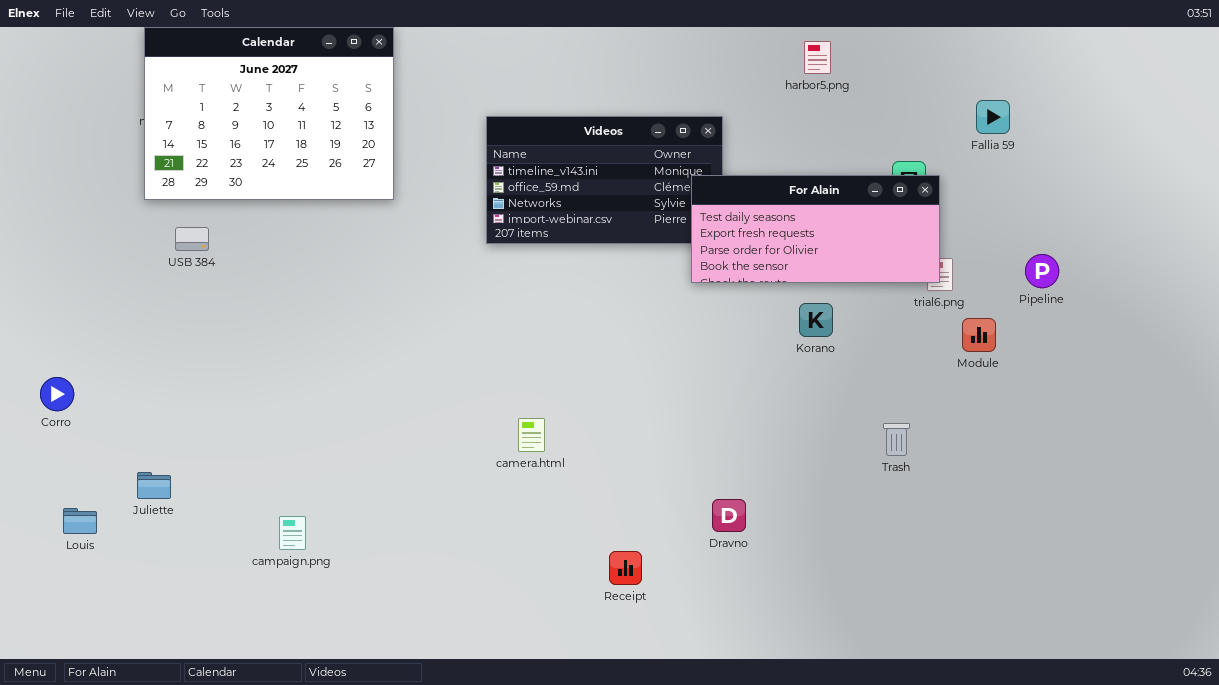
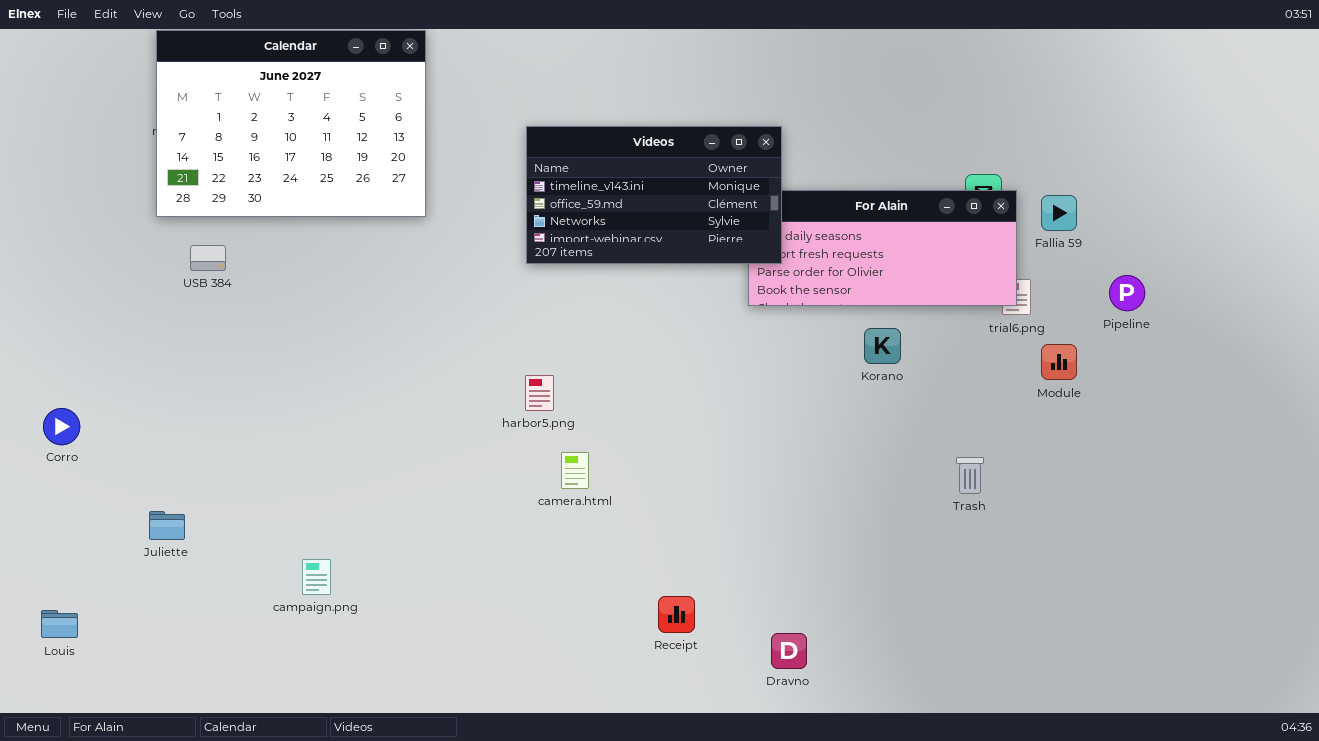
harbor5.png: [804,41,831,74] -> [525,375,554,411], moved
Fallia 59: [976,100,1010,134] -> [1041,195,1077,231], moved
Videos: [486,116,723,244] -> [526,126,782,264], raised
Dravno: [712,499,746,532] -> [771,633,807,669], moved
Louis: [63,508,97,534] -> [41,610,78,638], moved

